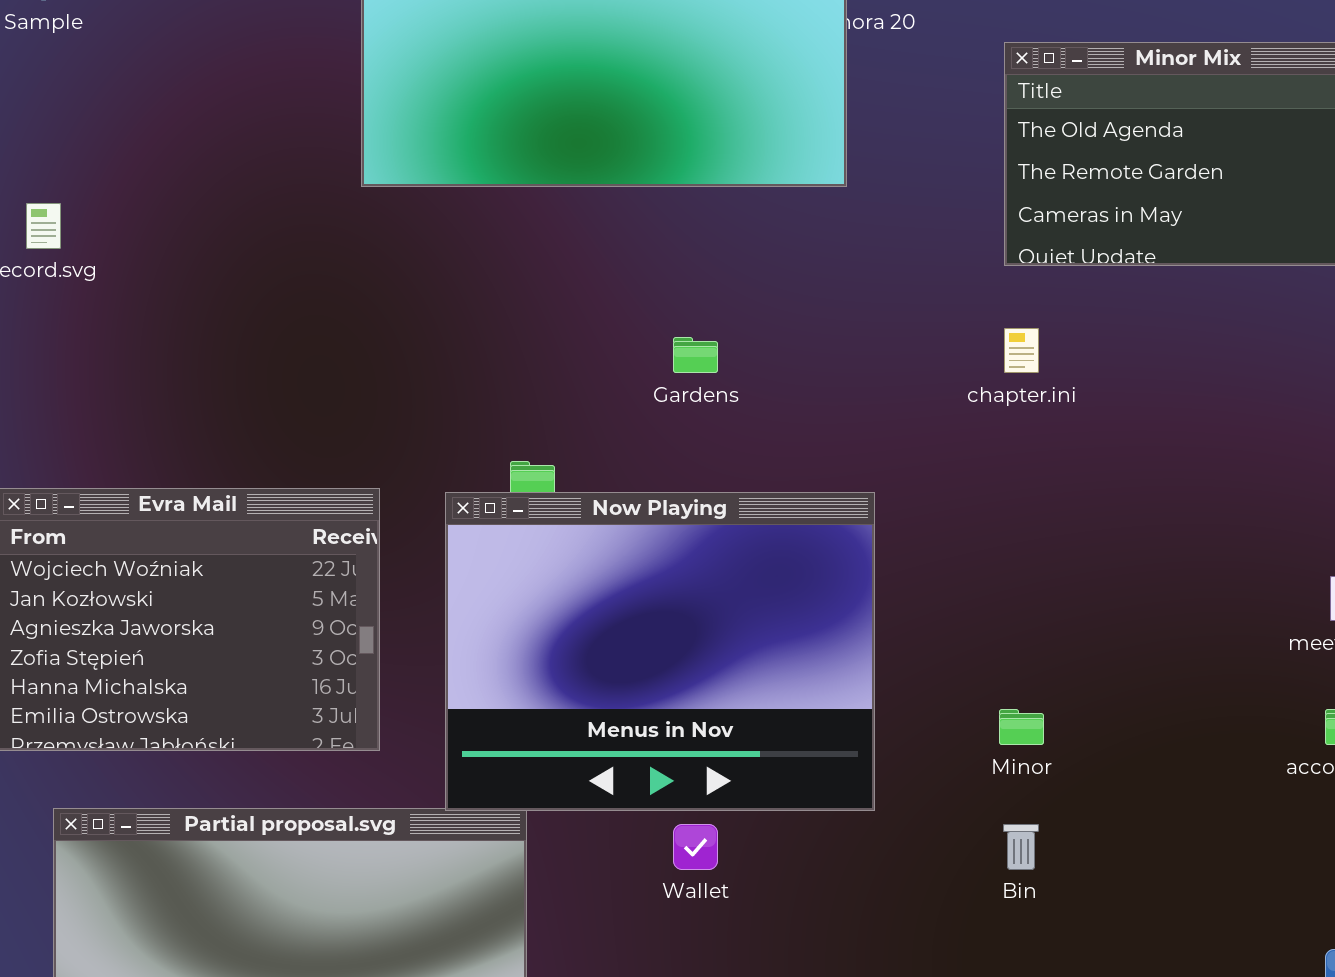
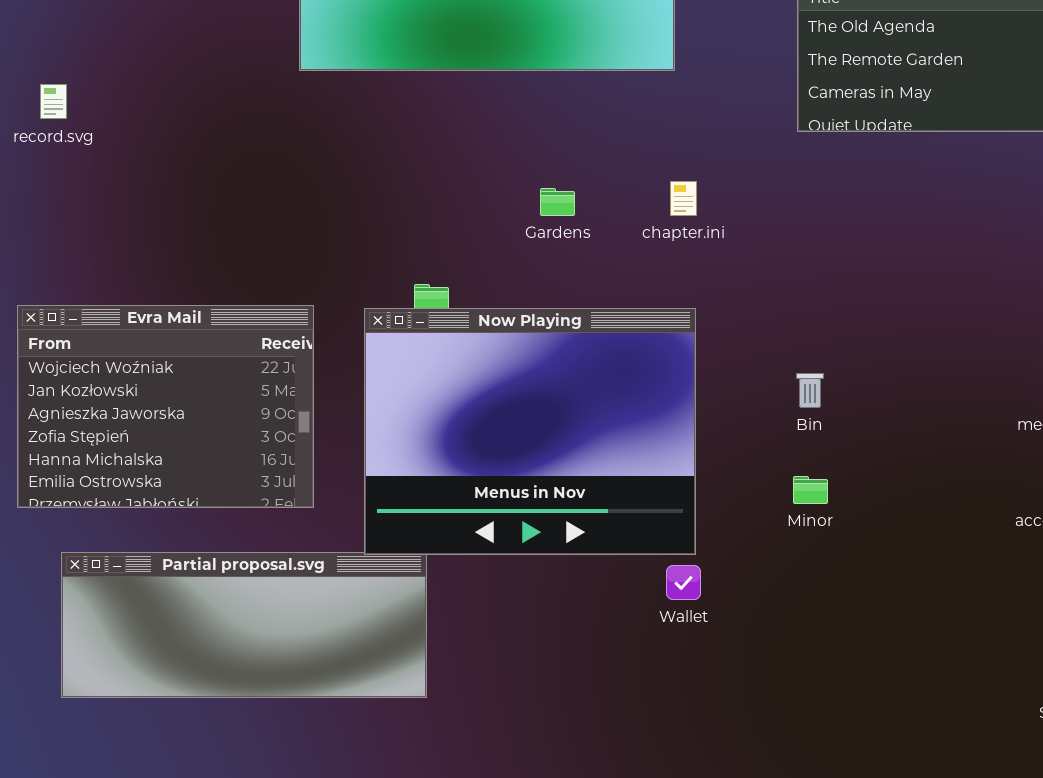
chapter.ini: [1004,328,1039,373] -> [670,181,697,216], moved
Wallet: [673,824,718,870] -> [666,565,701,600], moved
Bin: [1003,824,1039,870] -> [796,373,824,408], moved

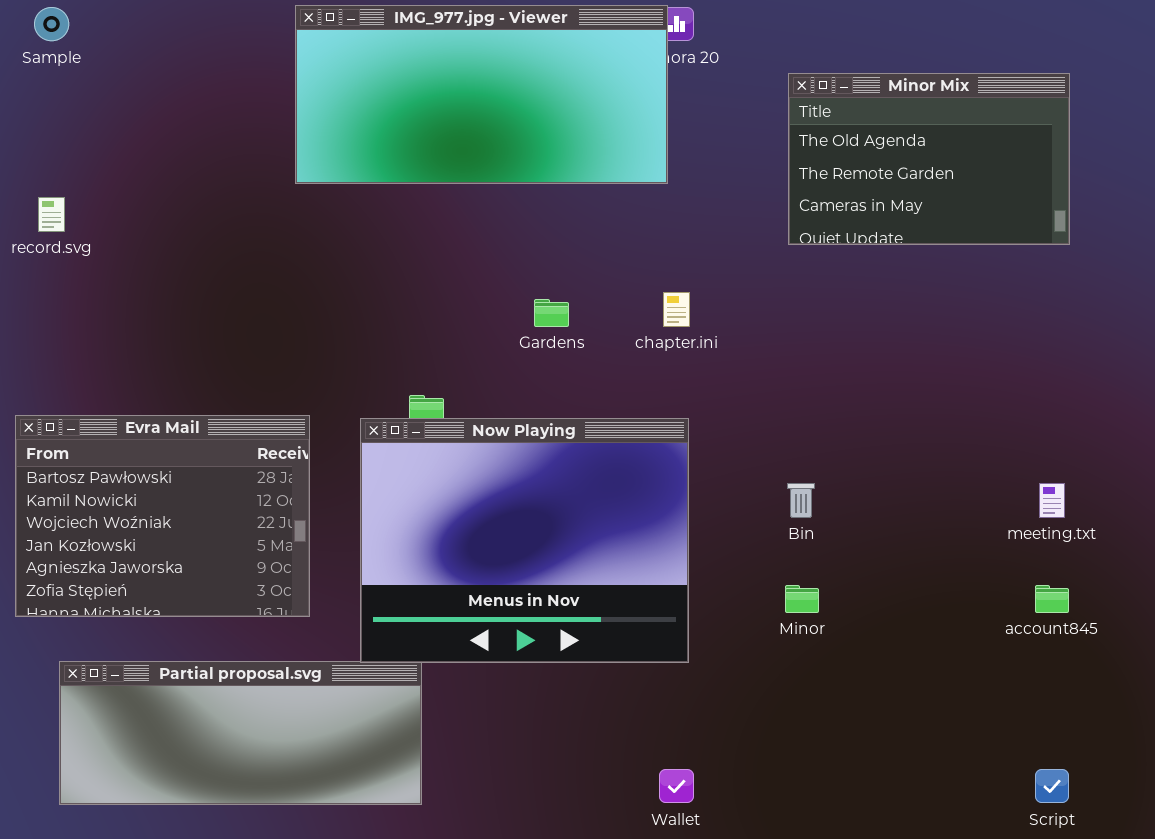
Evra Mail: [17,305,314,508] -> [15,415,310,617], scrolled up 2 rows
Wallet: [666,565,701,600] -> [659,769,694,803], moved

